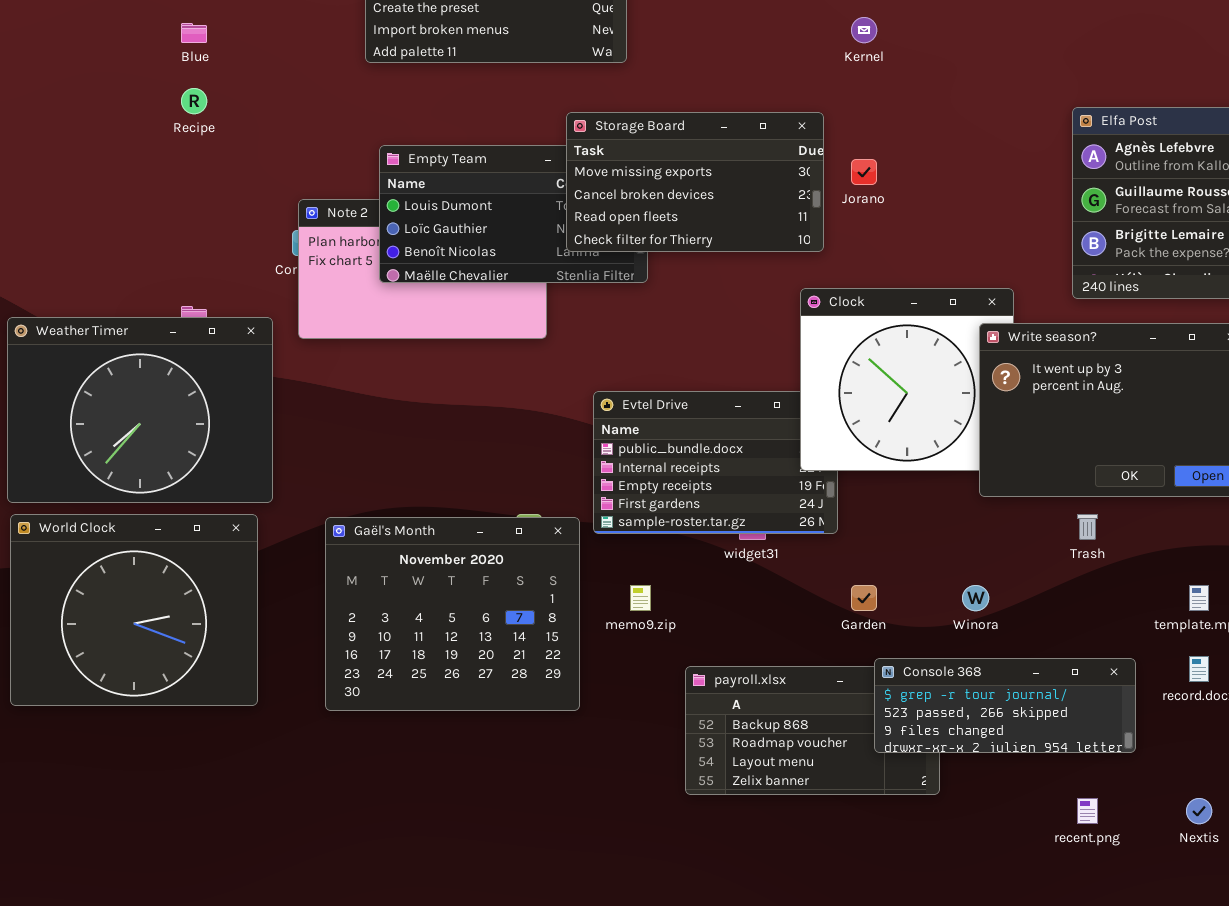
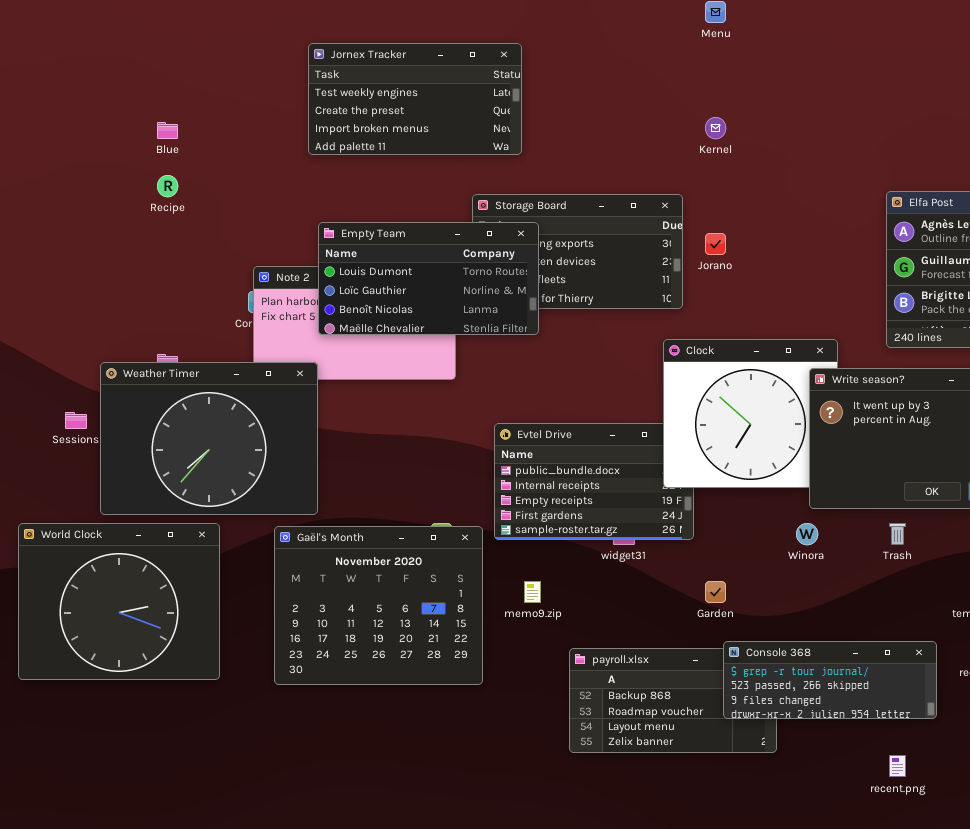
Empty Team: [379,145,648,283] -> [318,222,539,335], raised
Weather Timer: [7,317,273,503] -> [100,362,318,515], moved
Winora: [962,585,989,611] -> [796,523,818,545], moved

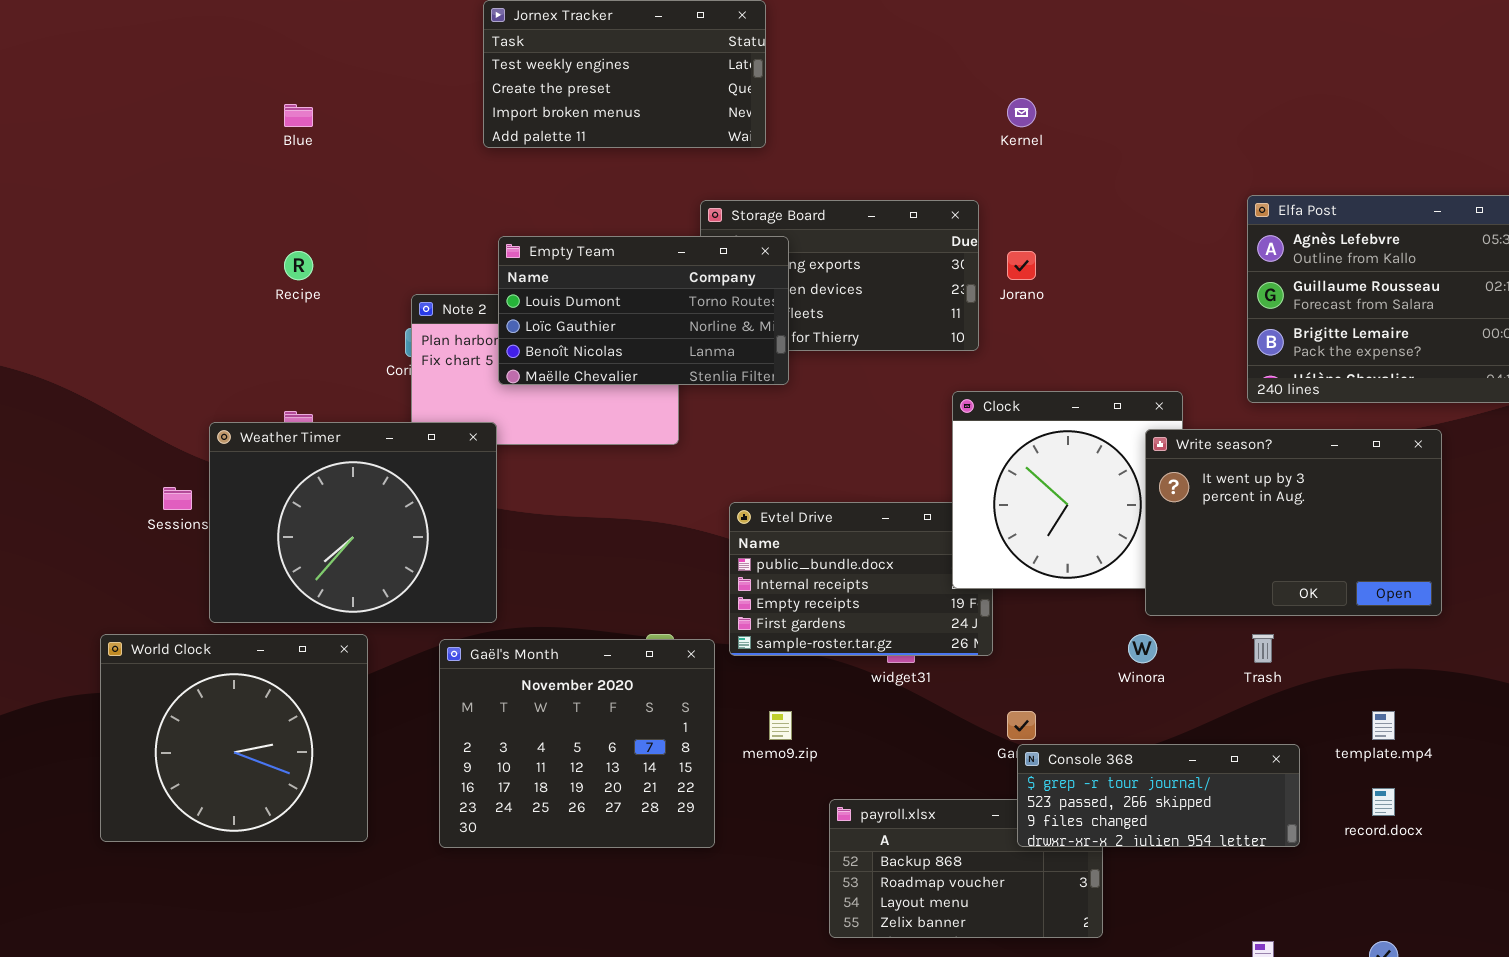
Recipe: [157,175,178,197] -> [284,251,313,280], moved
Console 368: [723,641,937,719] -> [1017,744,1300,847], moved

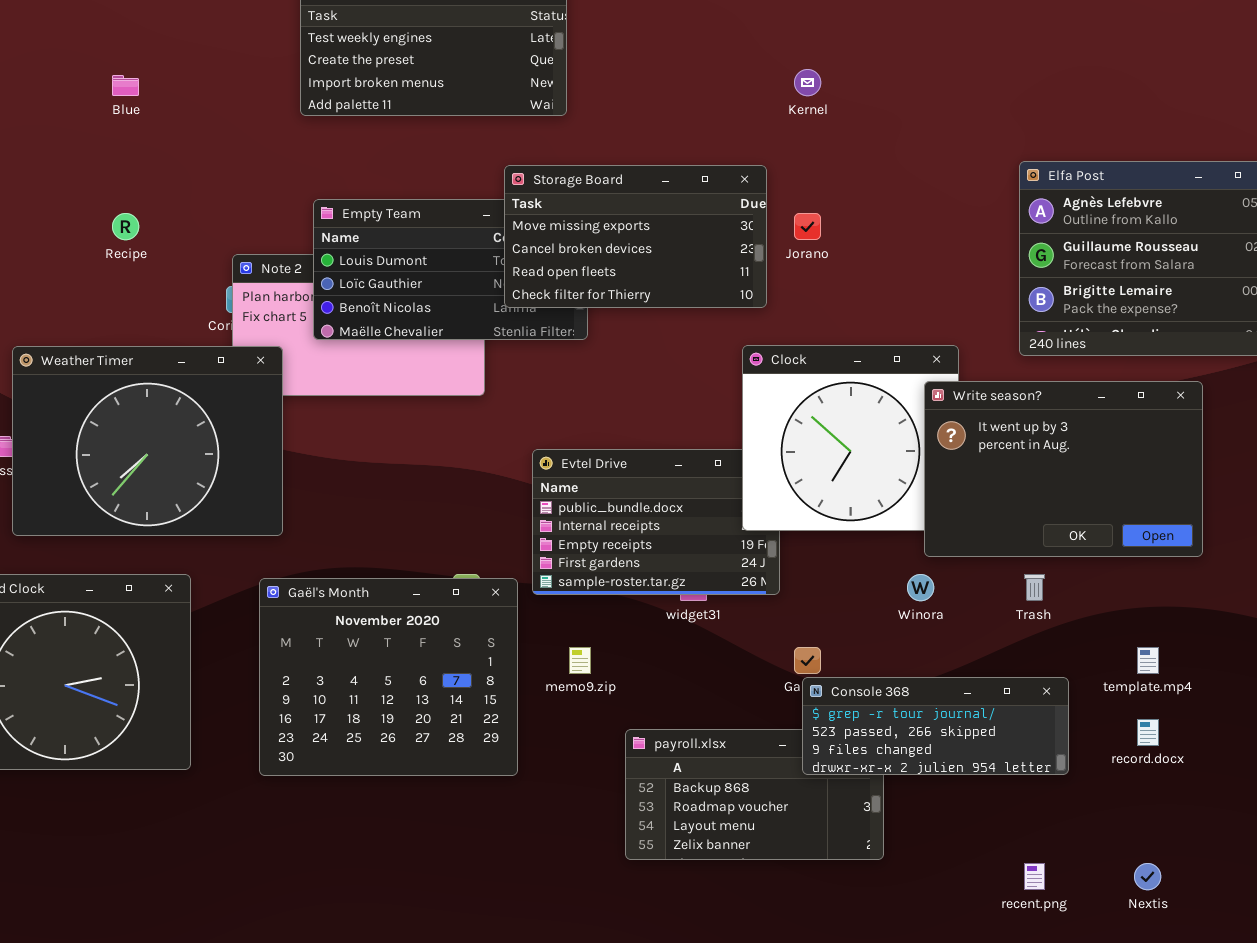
Storage Board: [700,200,979,351] -> [504,165,767,308], raised
Weather Timer: [209,422,497,623] -> [12,346,283,536], moved

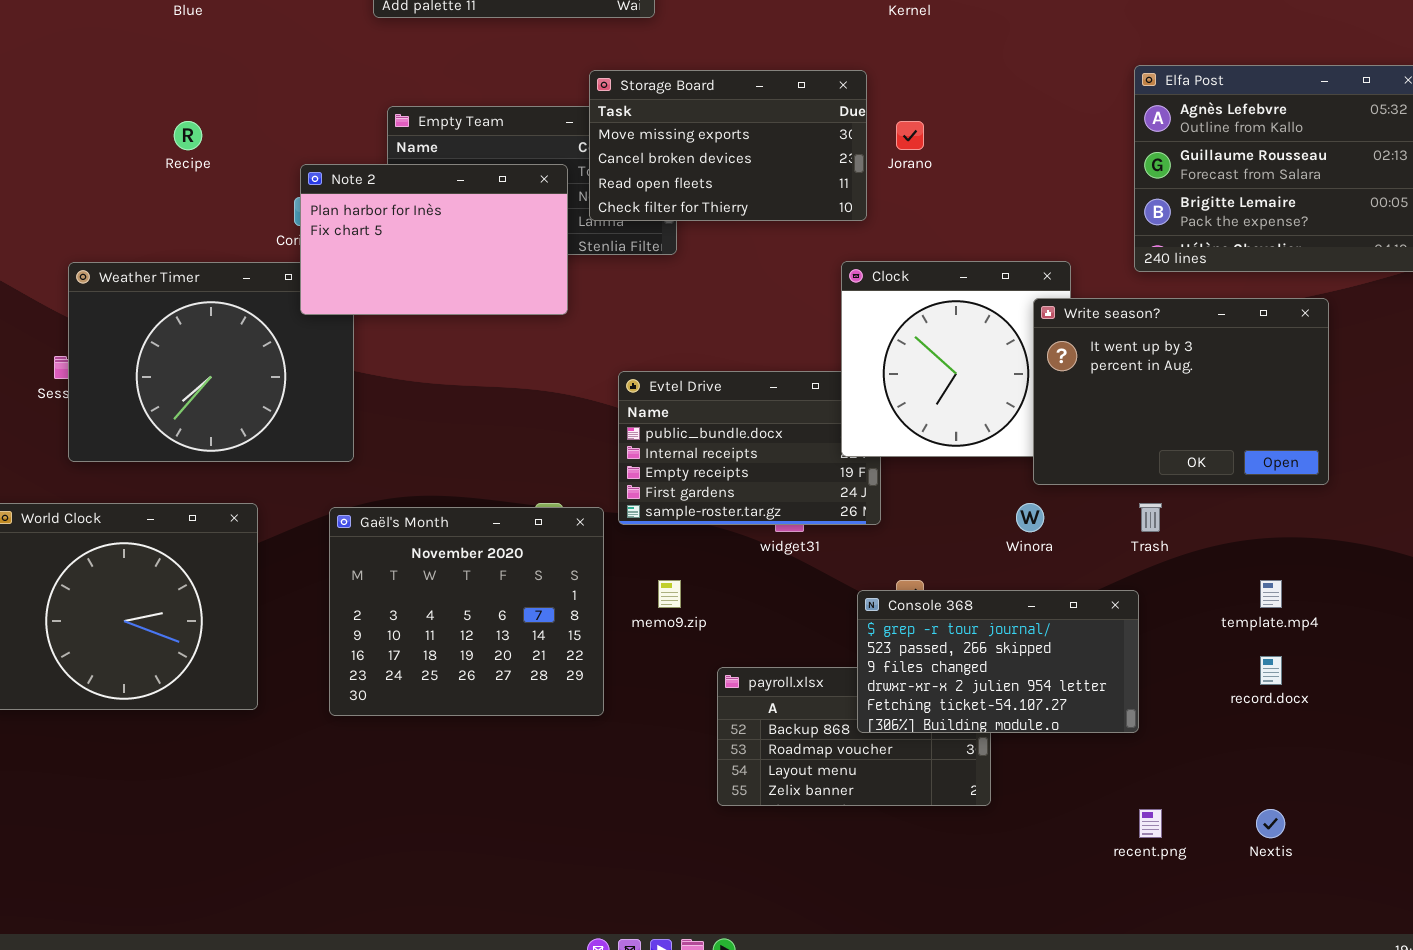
Note 2: [232,254,485,396] -> [300,164,568,315], raised
Console 368: [802,677,1069,775] -> [857,590,1139,733], moved, resized

